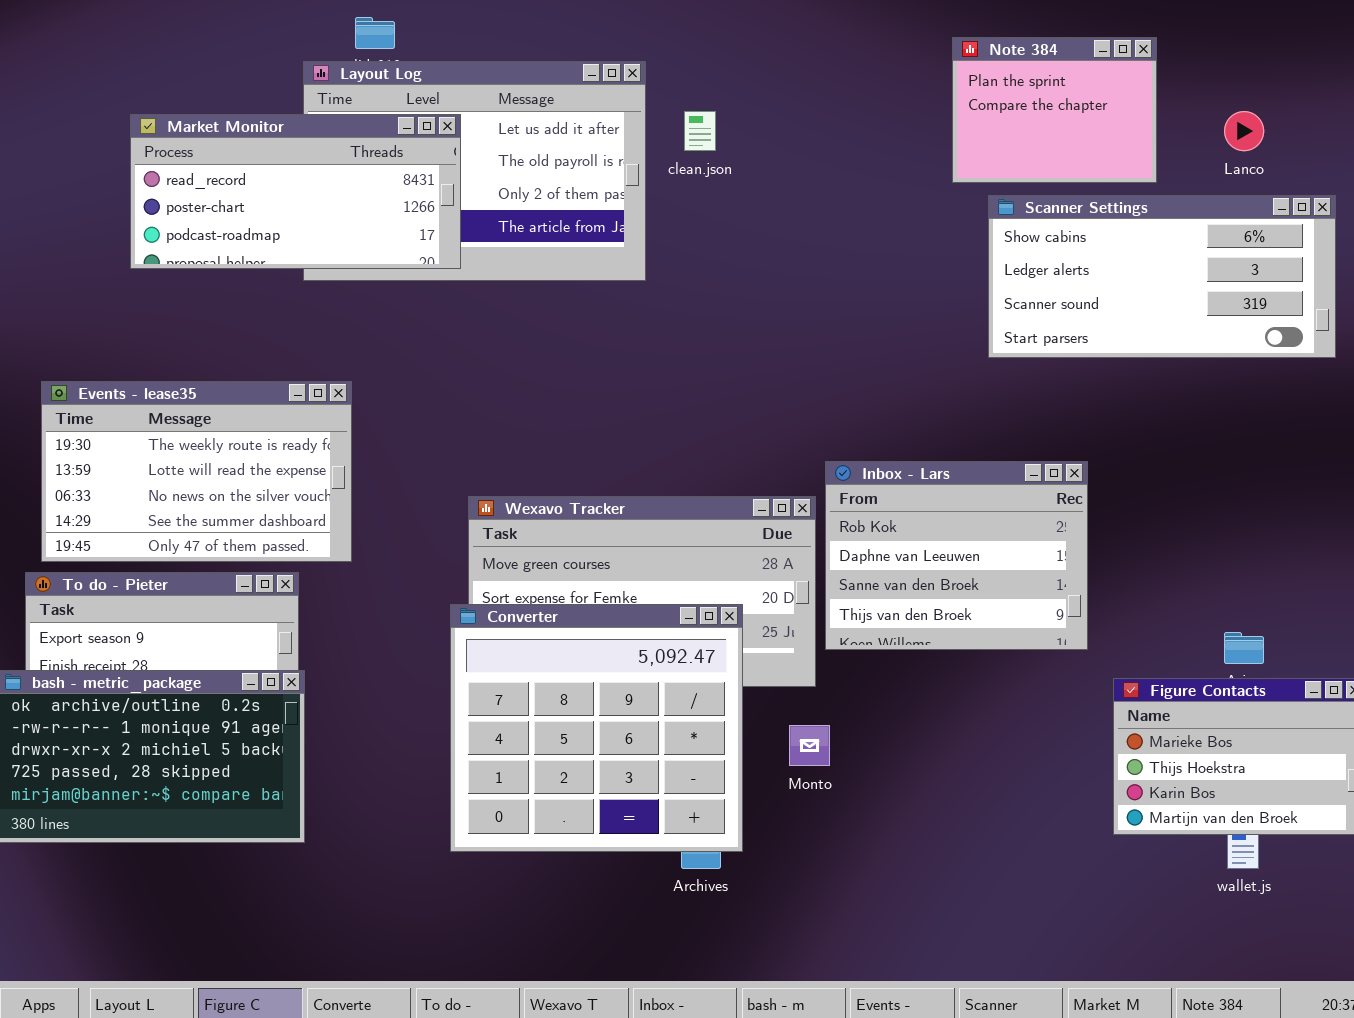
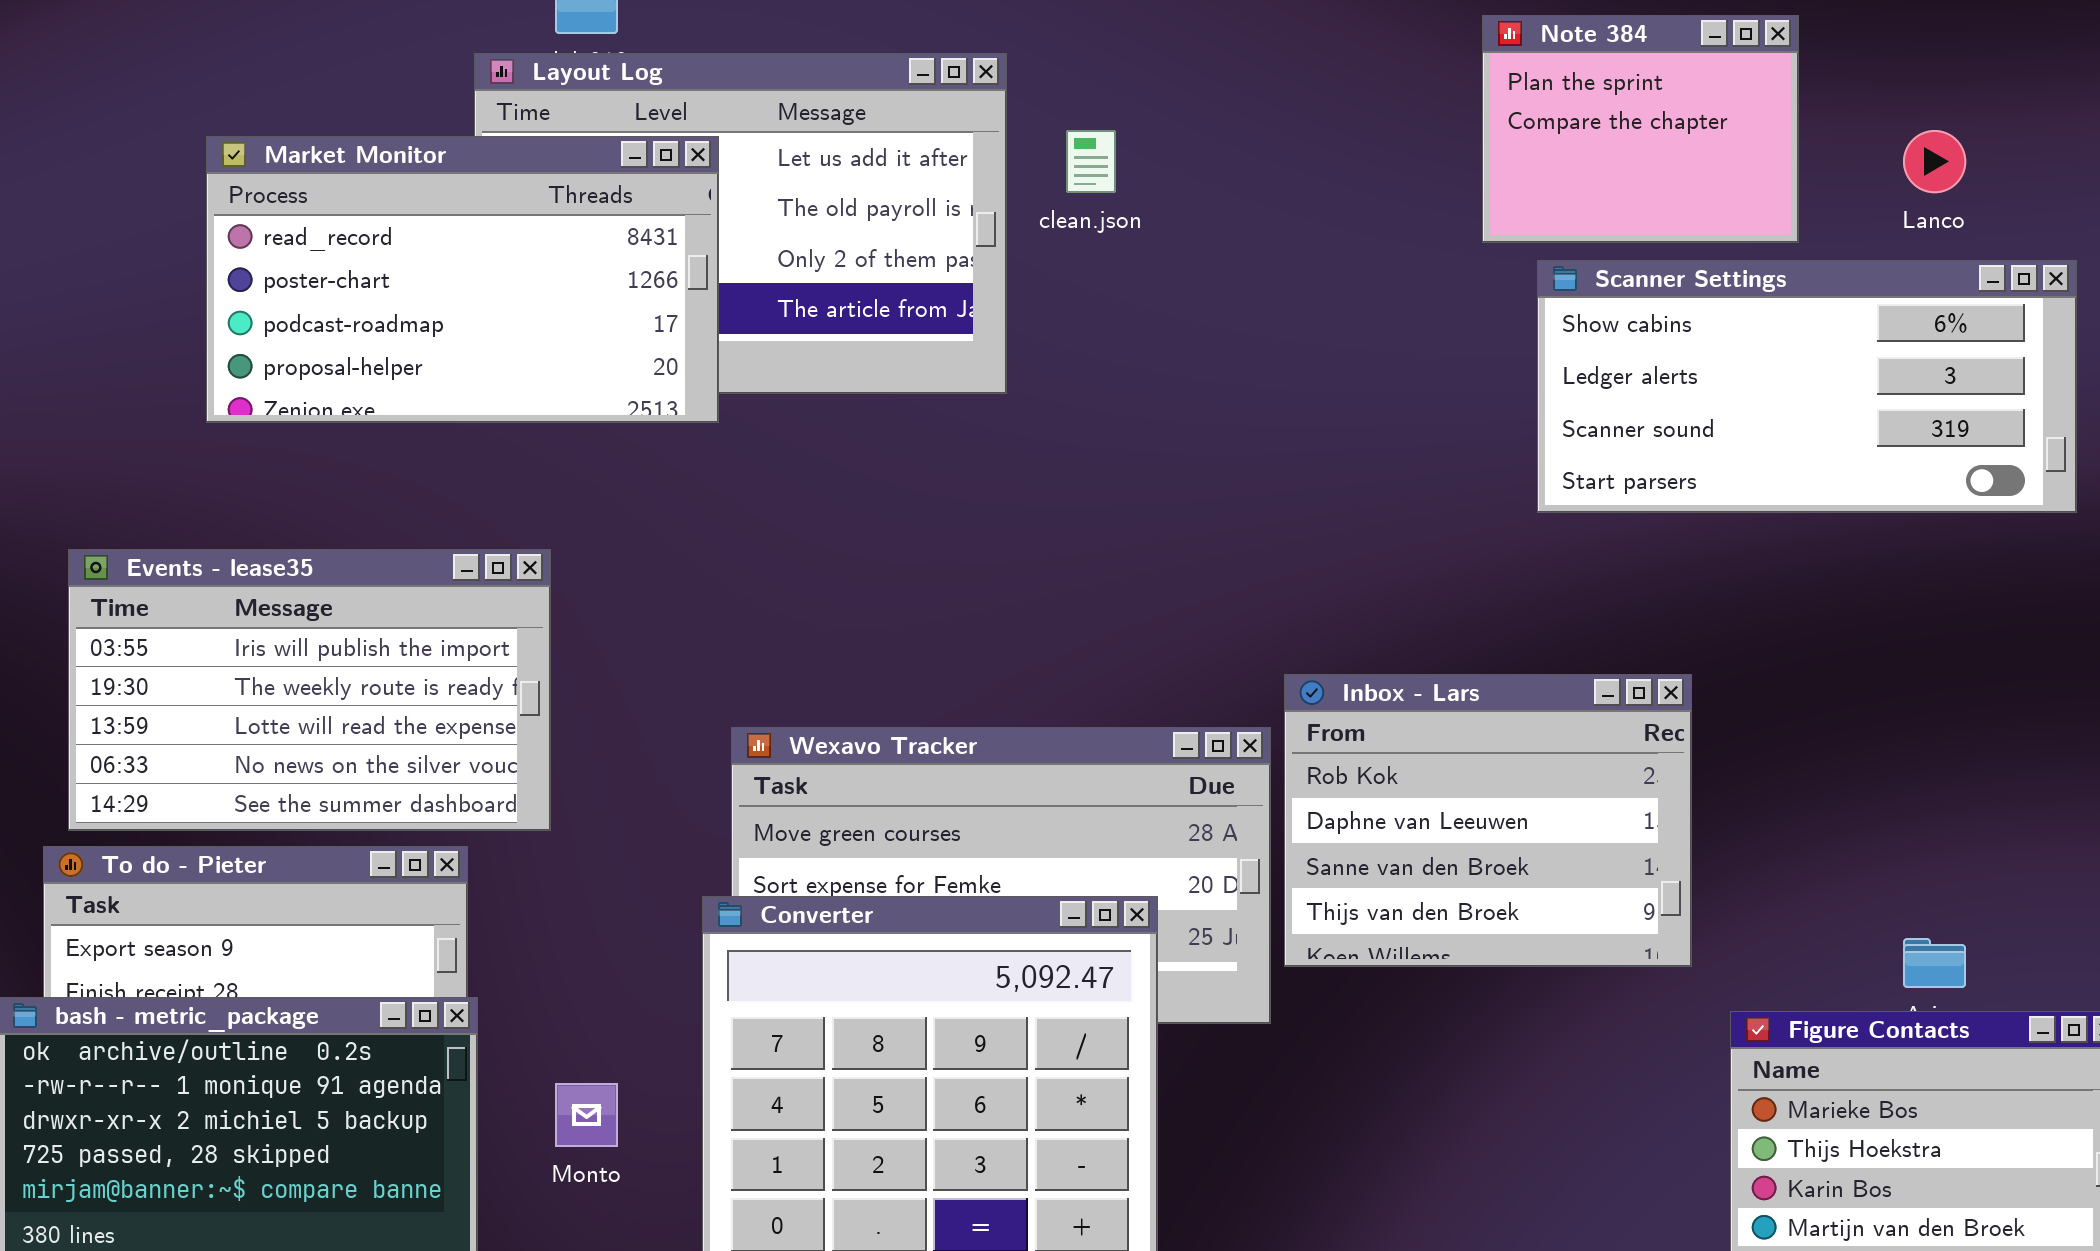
Market Monitor: [130,114,461,269] -> [206,136,719,423], resized
Events - lease35: [41,381,352,562] -> [68,549,551,831], scrolled up 1 row
Monto: [789,725,830,766] -> [555,1083,618,1147], moved

